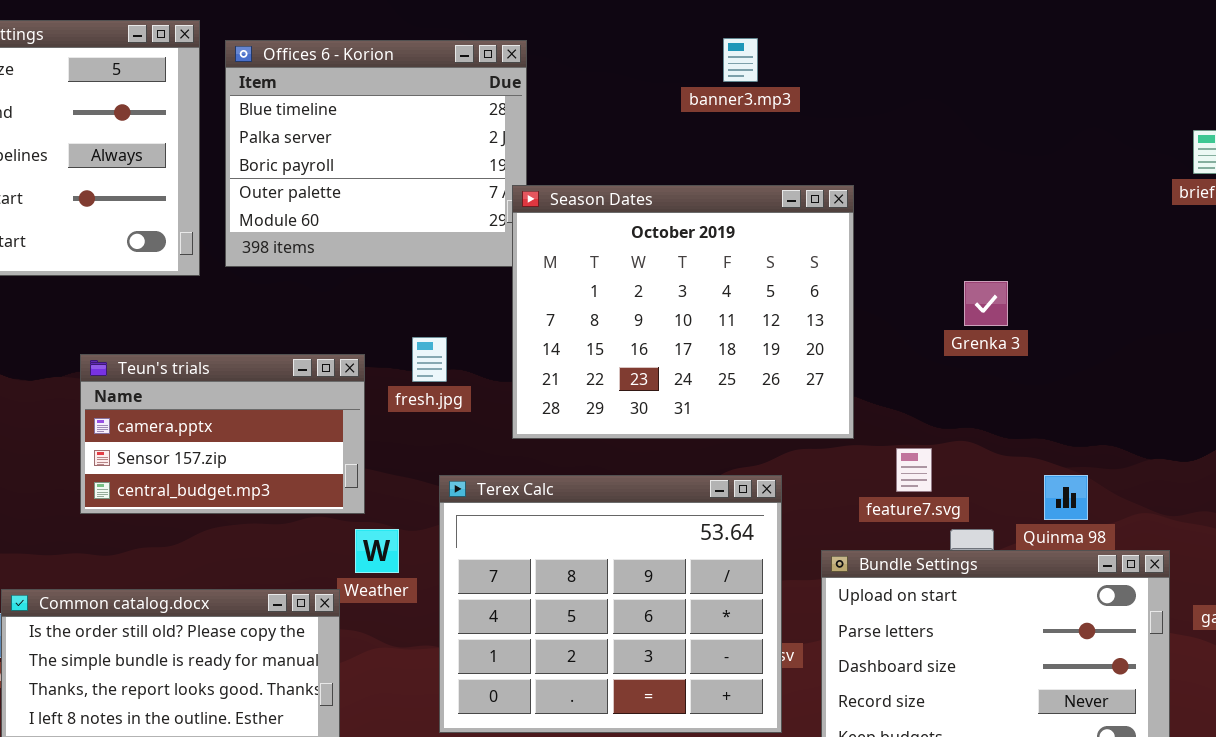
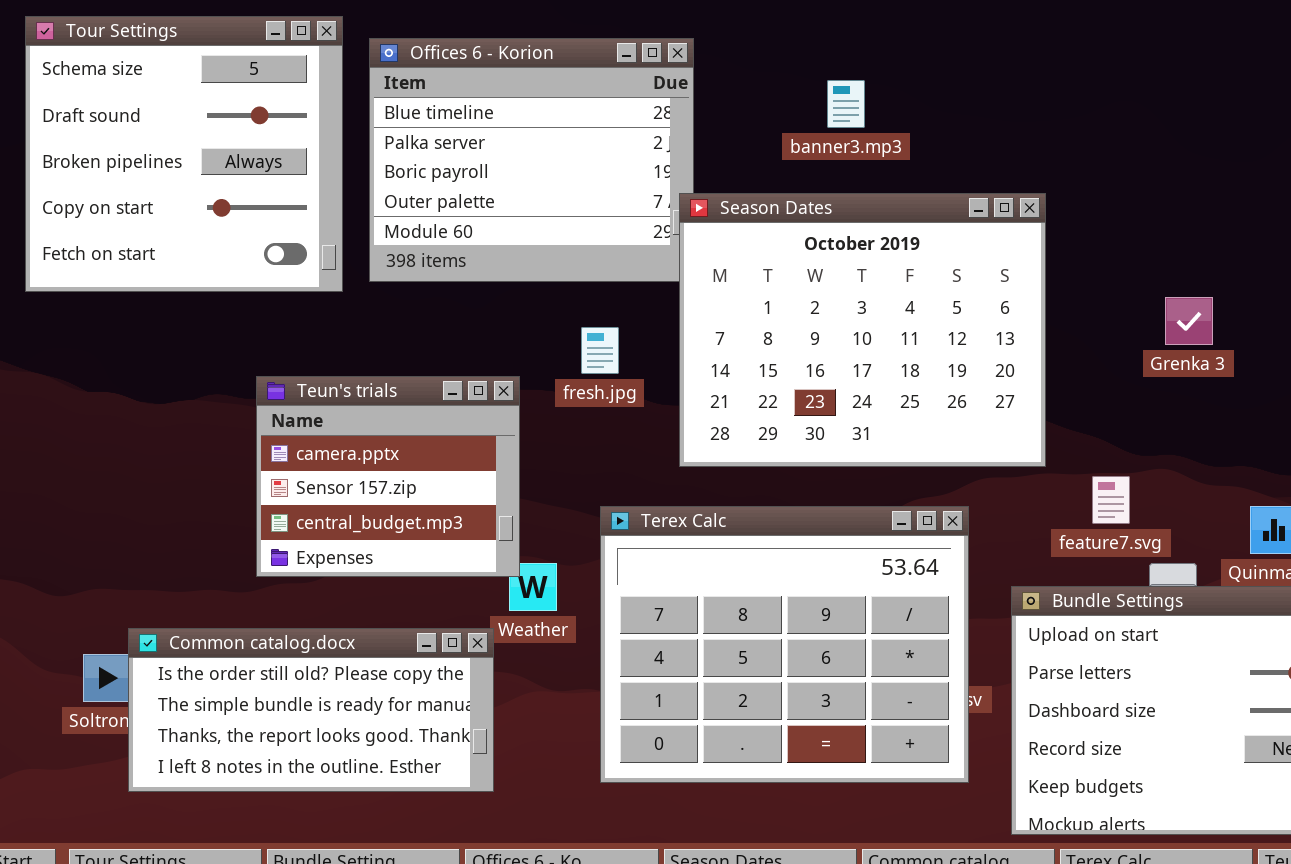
banner3.mp3: [723,38,758,82] -> [827,80,865,128], moved
fresh.jpg: [412,337,447,382] -> [581,327,619,374], moved
Teun's trials: [80,354,365,514] -> [256,376,520,577], resized

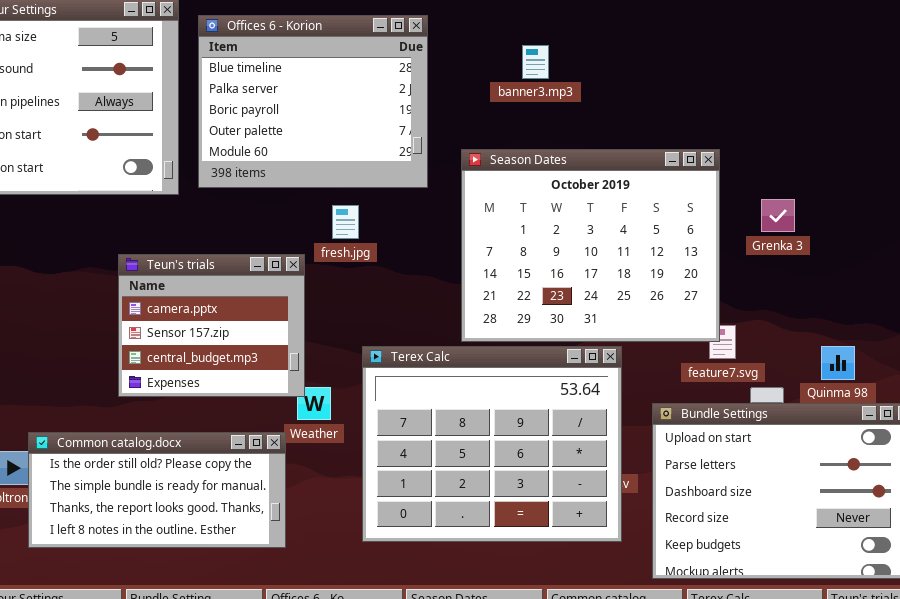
Season Dates: [679,193,1046,467] -> [461,149,720,342], moved
fresh.jpg: [581,327,619,374] -> [332,205,359,239], moved

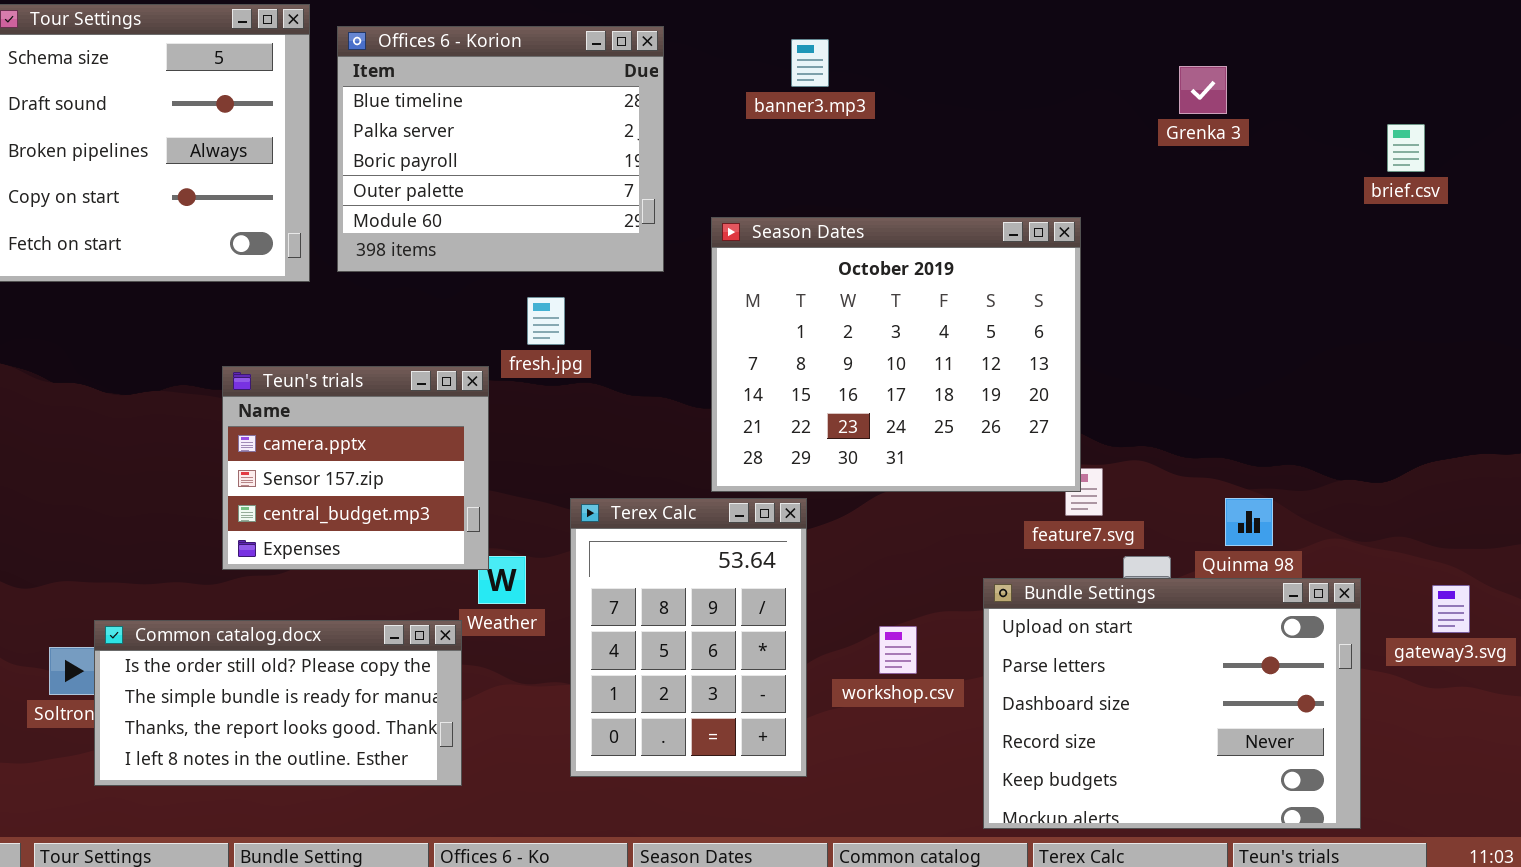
banner3.mp3: [522,45,549,79] -> [791,39,829,87], moved
Grenka 3: [761,199,795,232] -> [1179,66,1227,114], moved
Terex Calc: [362,346,622,542] -> [570,498,807,777], resized

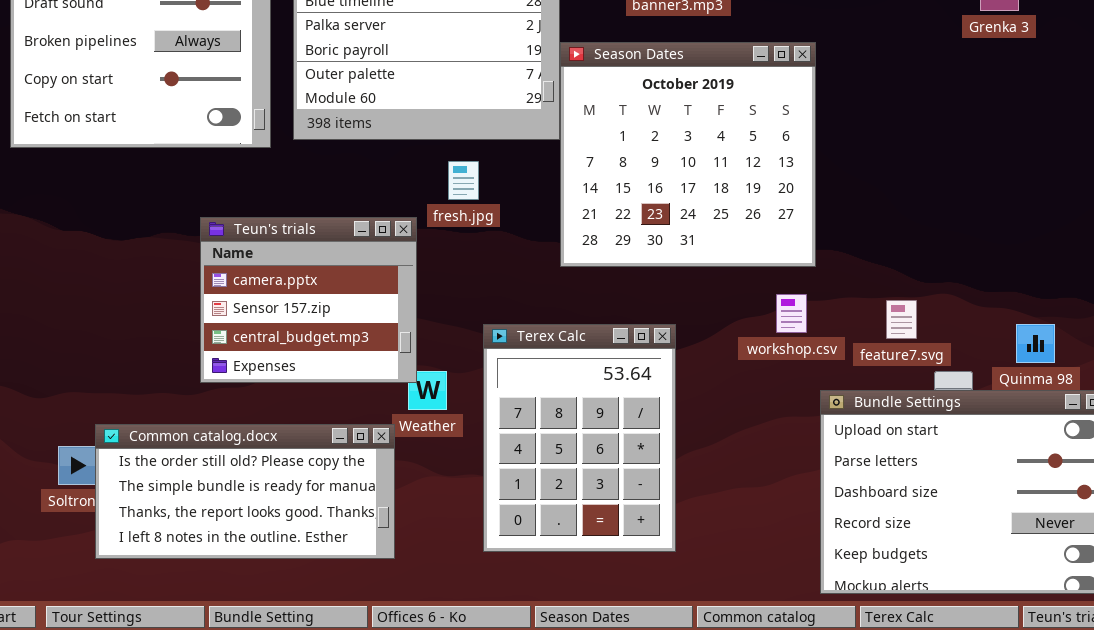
Season Dates: [711,217,1081,492] -> [560,42,816,267], moved, resized
workshop.csv: [879,626,917,674] -> [776,294,807,333], moved

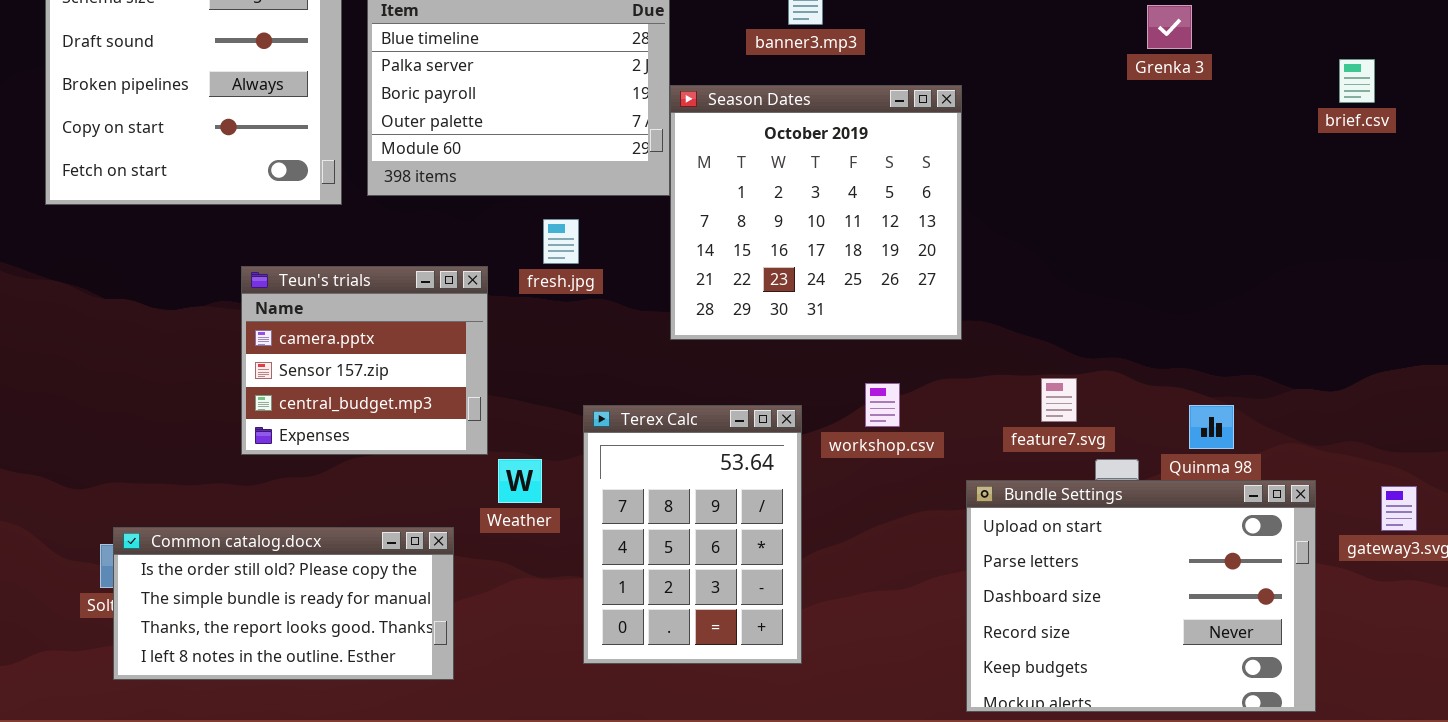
Teun's trials: [200,217,417,383] -> [241,266,488,455], moved
workshop.csv: [776,294,807,333] -> [865,383,900,427], moved
Common catalog.docx: [95,424,395,559] -> [113,527,454,680], moved

